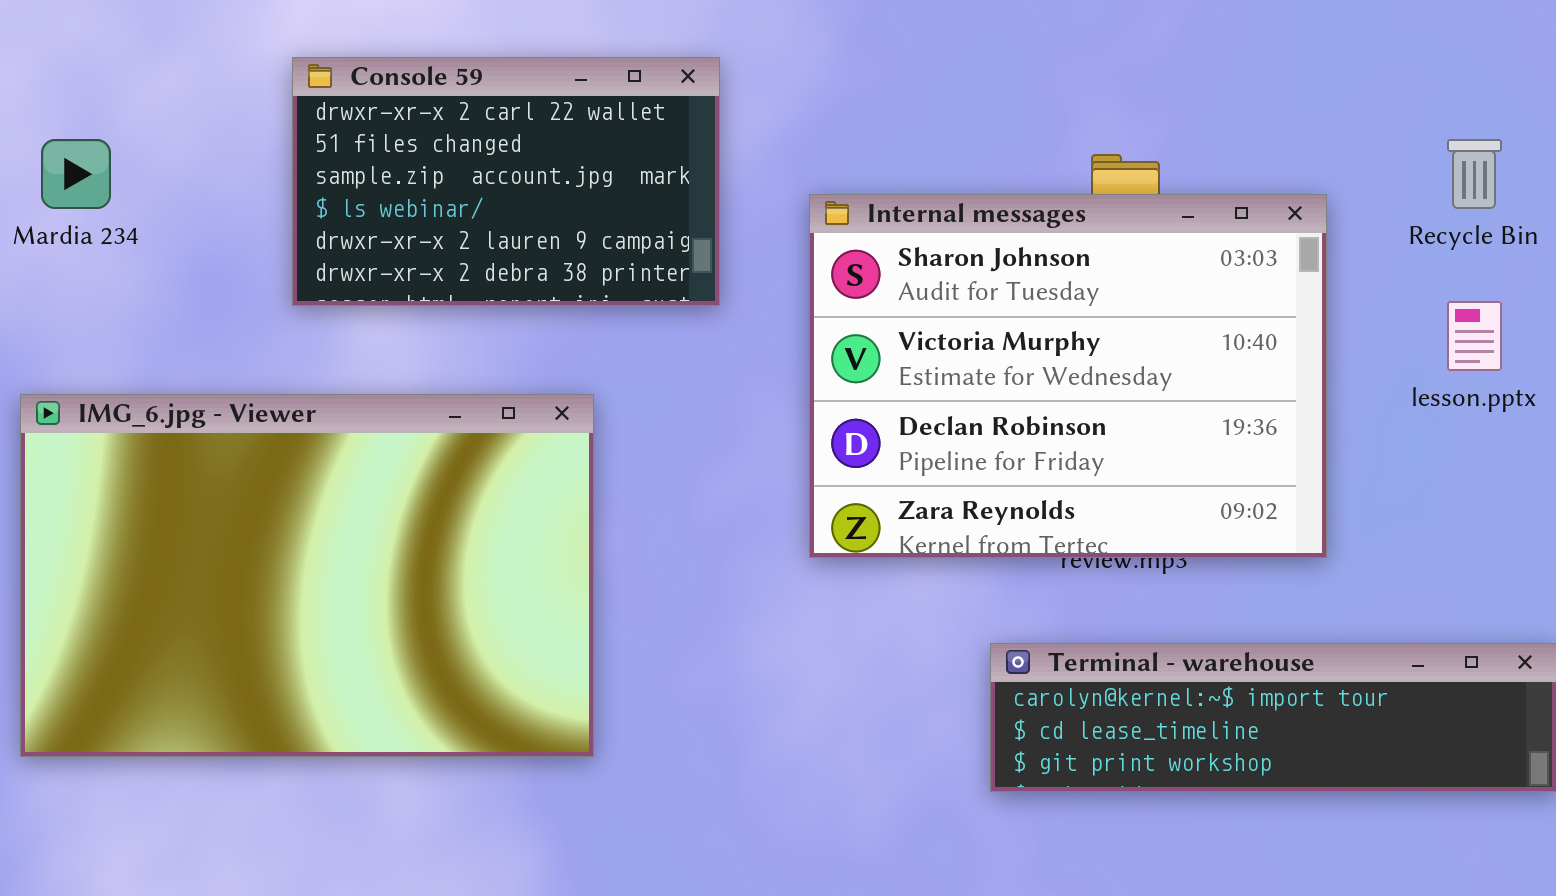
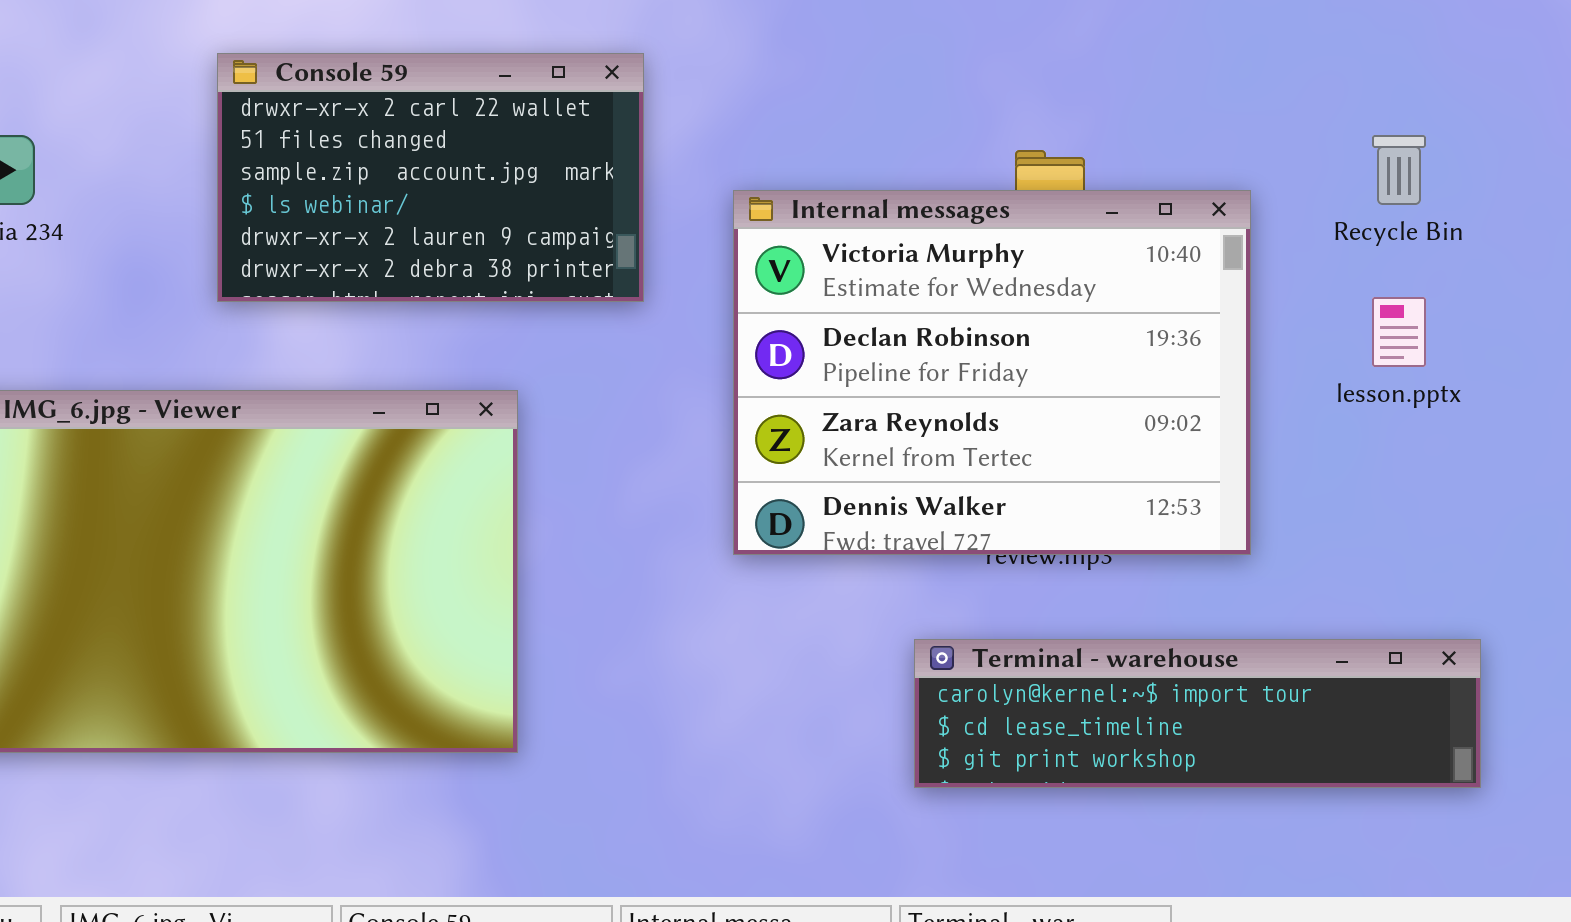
Internal messages: [809,194,1327,558] -> [733,190,1251,555], scrolled down 1 row

